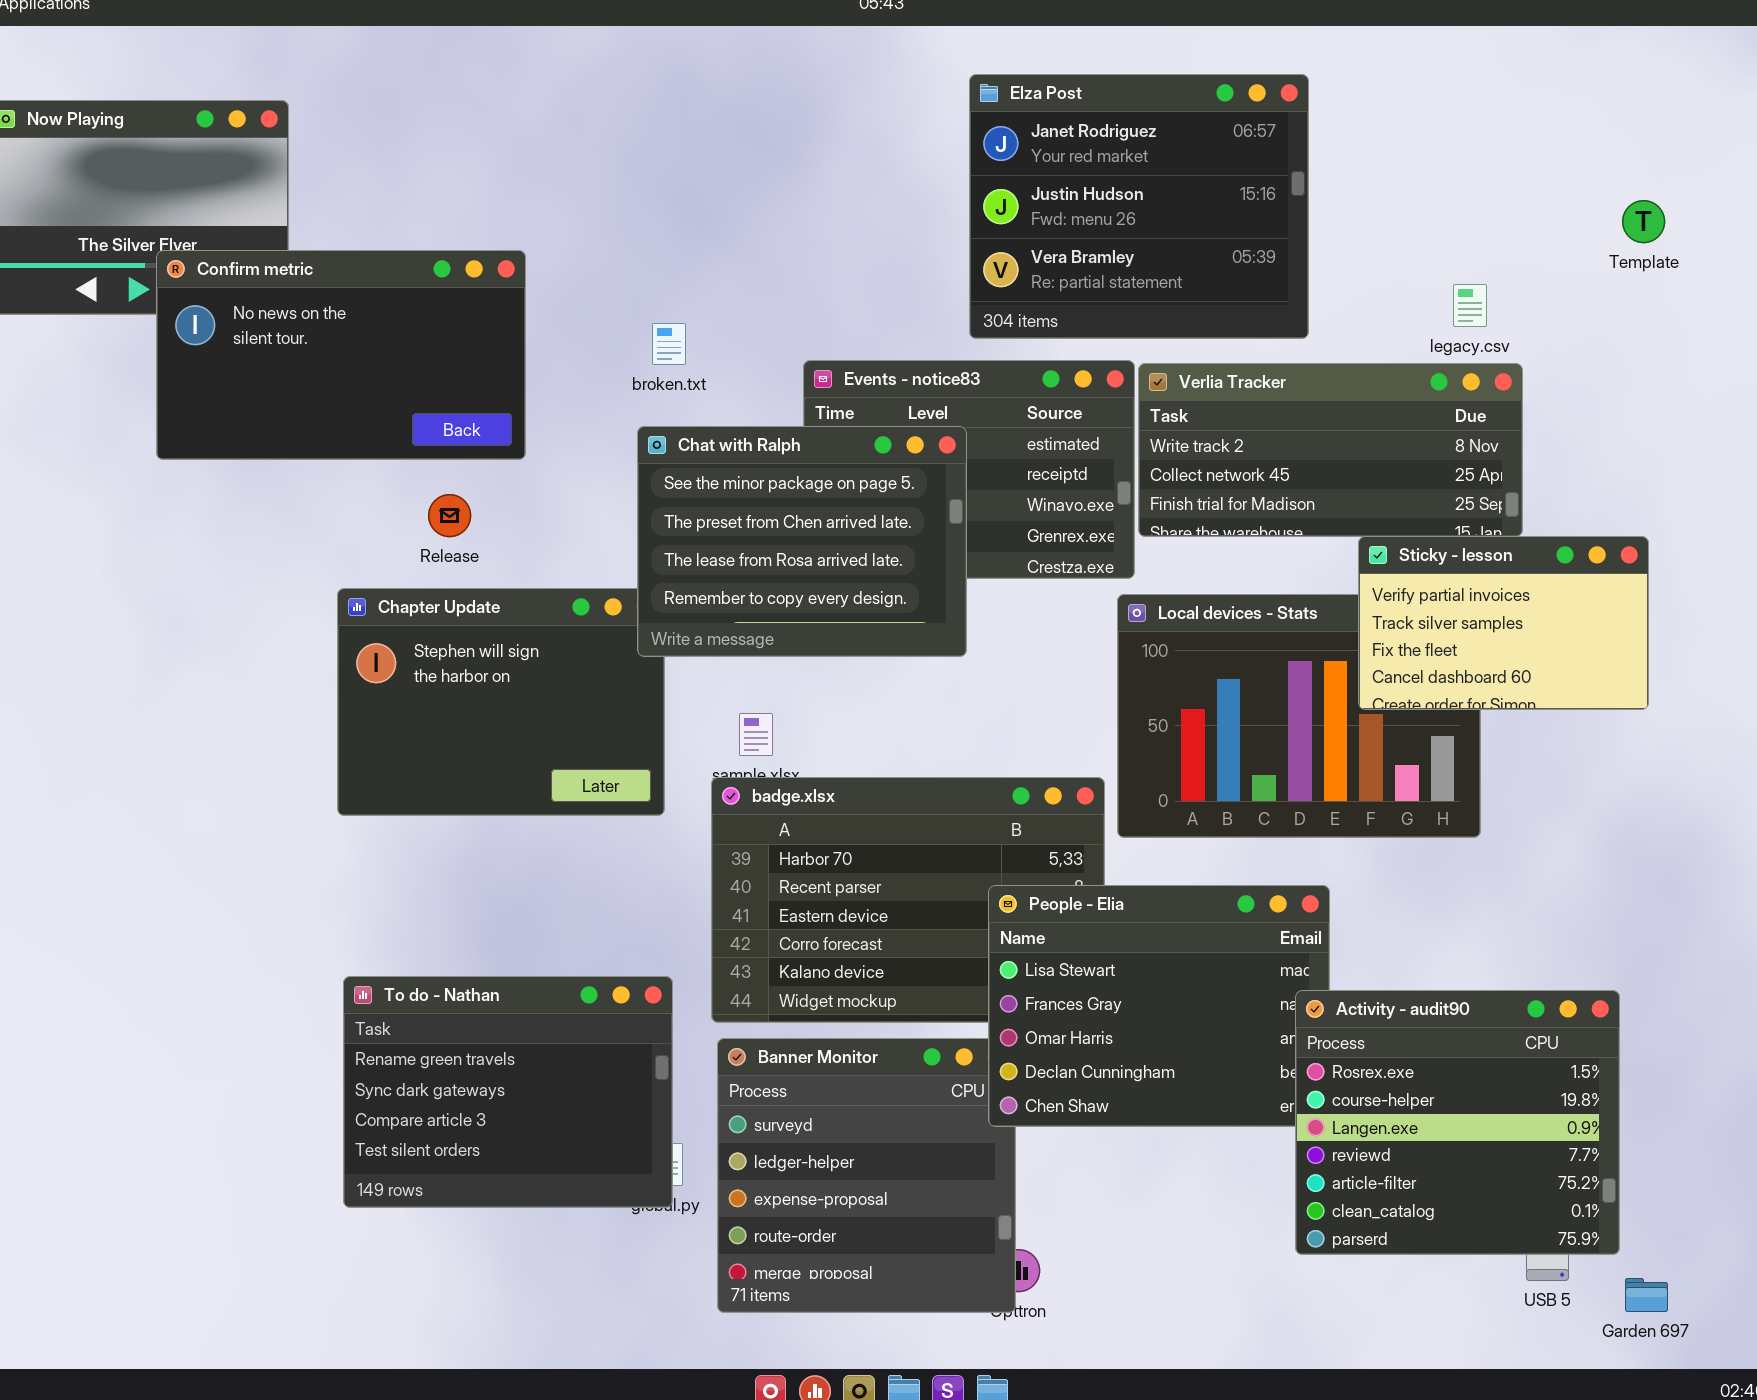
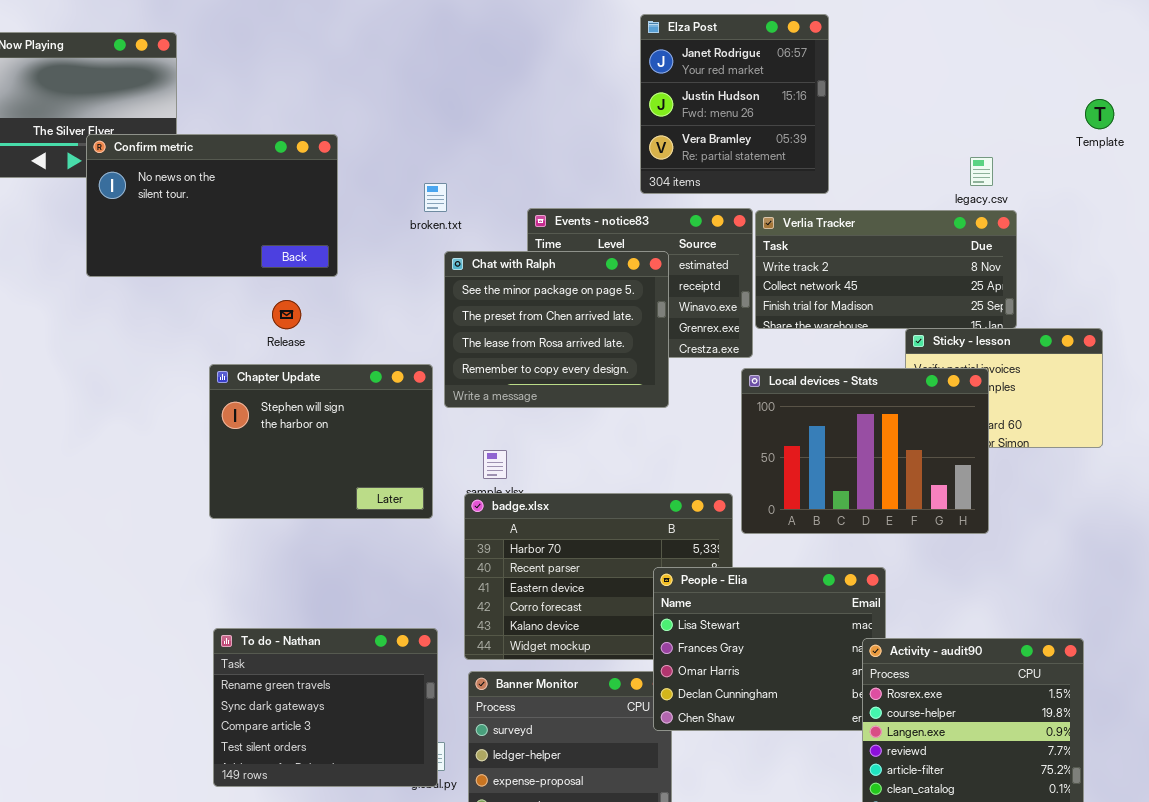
Elza Post: [969,74,1309,339] -> [640,14,829,194], resized
Chat with Ralph: [637,426,967,657] -> [444,251,669,408], moved
Local devices - Stats: [1117,594,1481,838] -> [741,368,989,534], raised

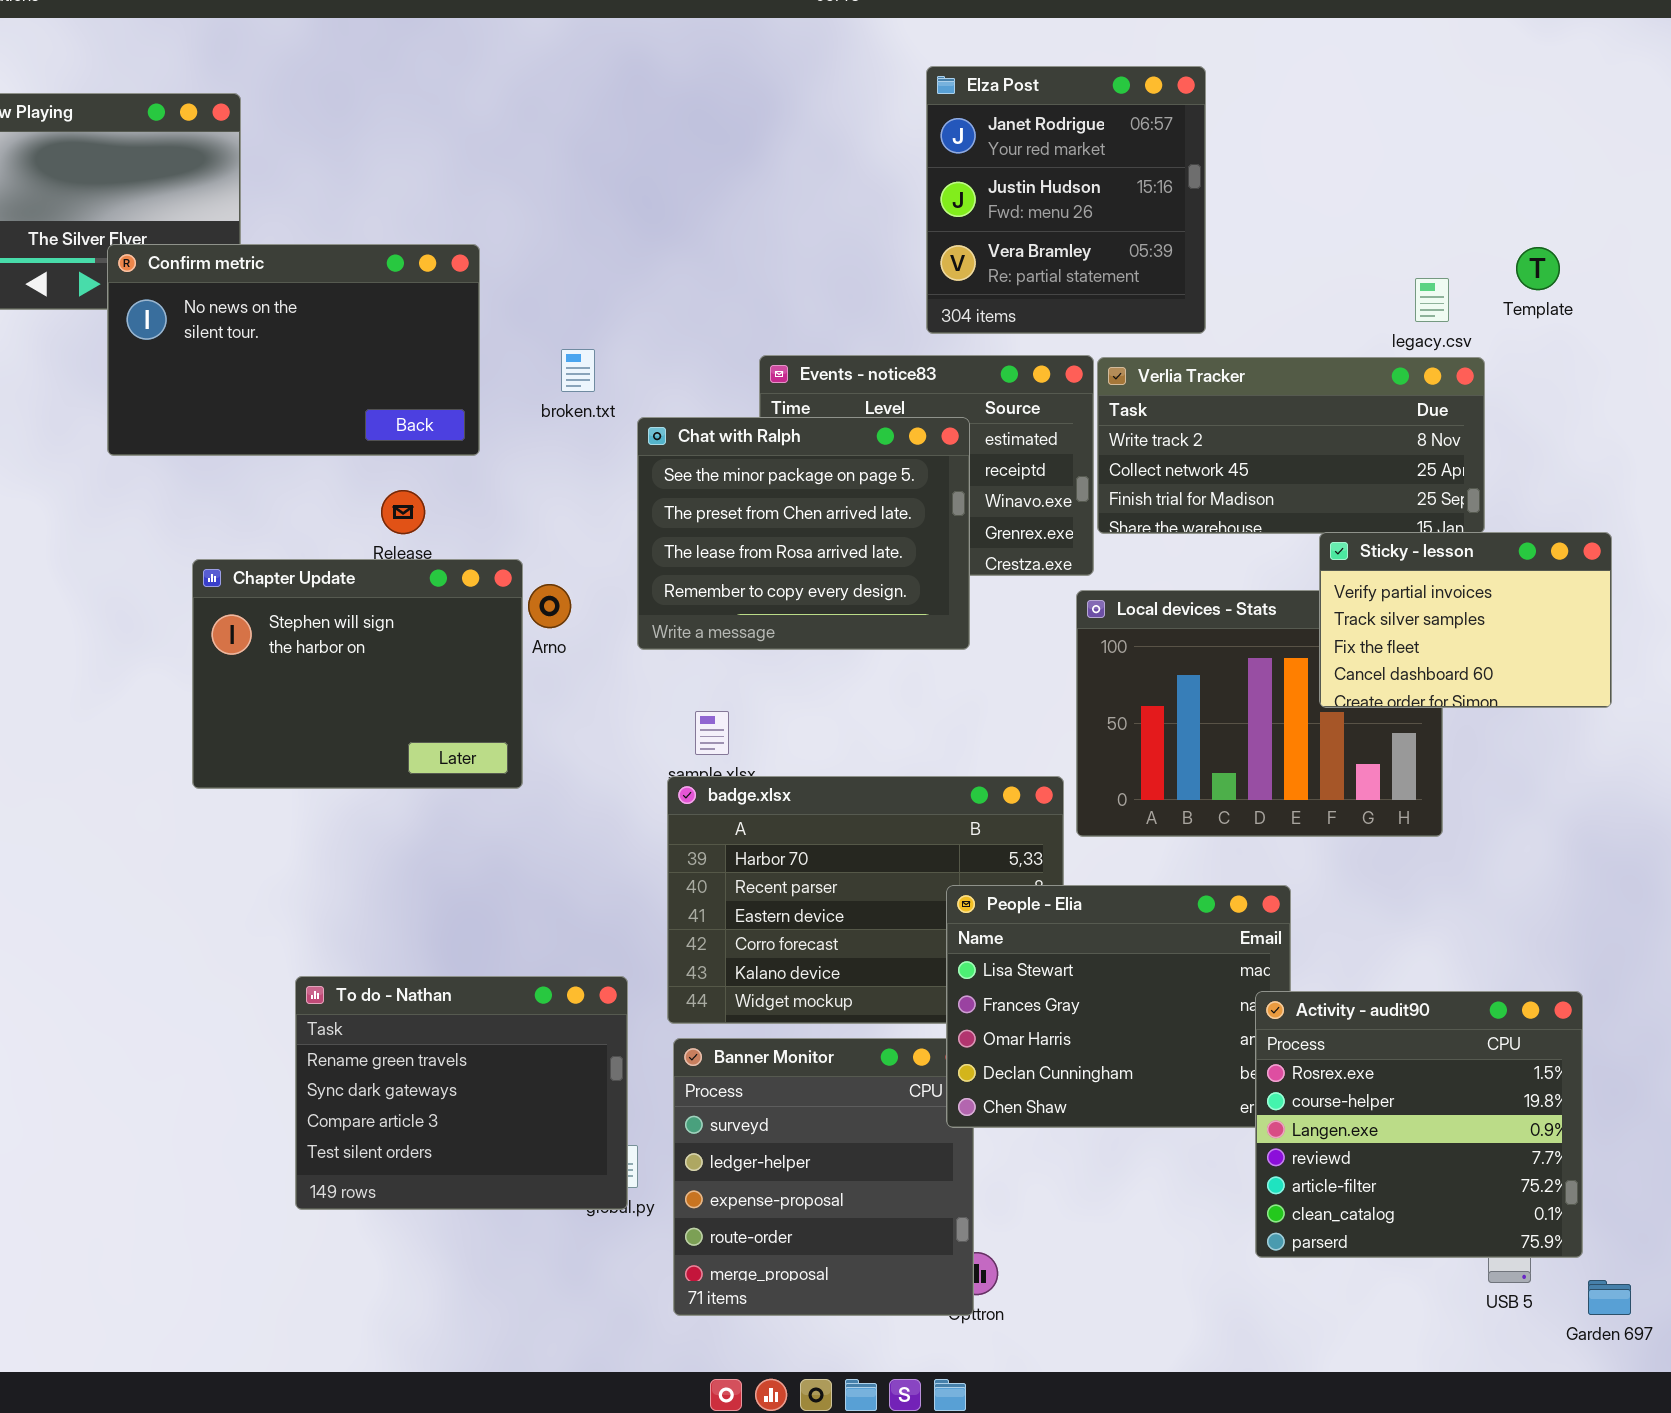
Template: [1085,99,1114,129] -> [1516,247,1560,290], moved
broken.txt: [424,183,447,212] -> [561,349,595,392], moved
Sticky - lesson: [905,328,1103,448] -> [1319,532,1612,708], raised
Chapter Update: [209,364,433,519] -> [192,559,523,789], moved

